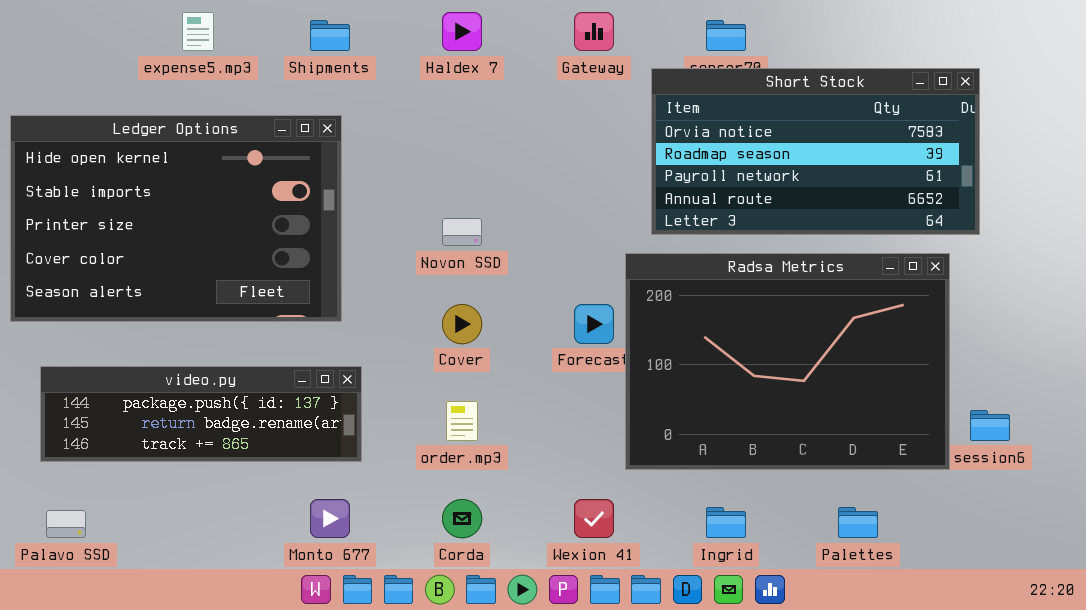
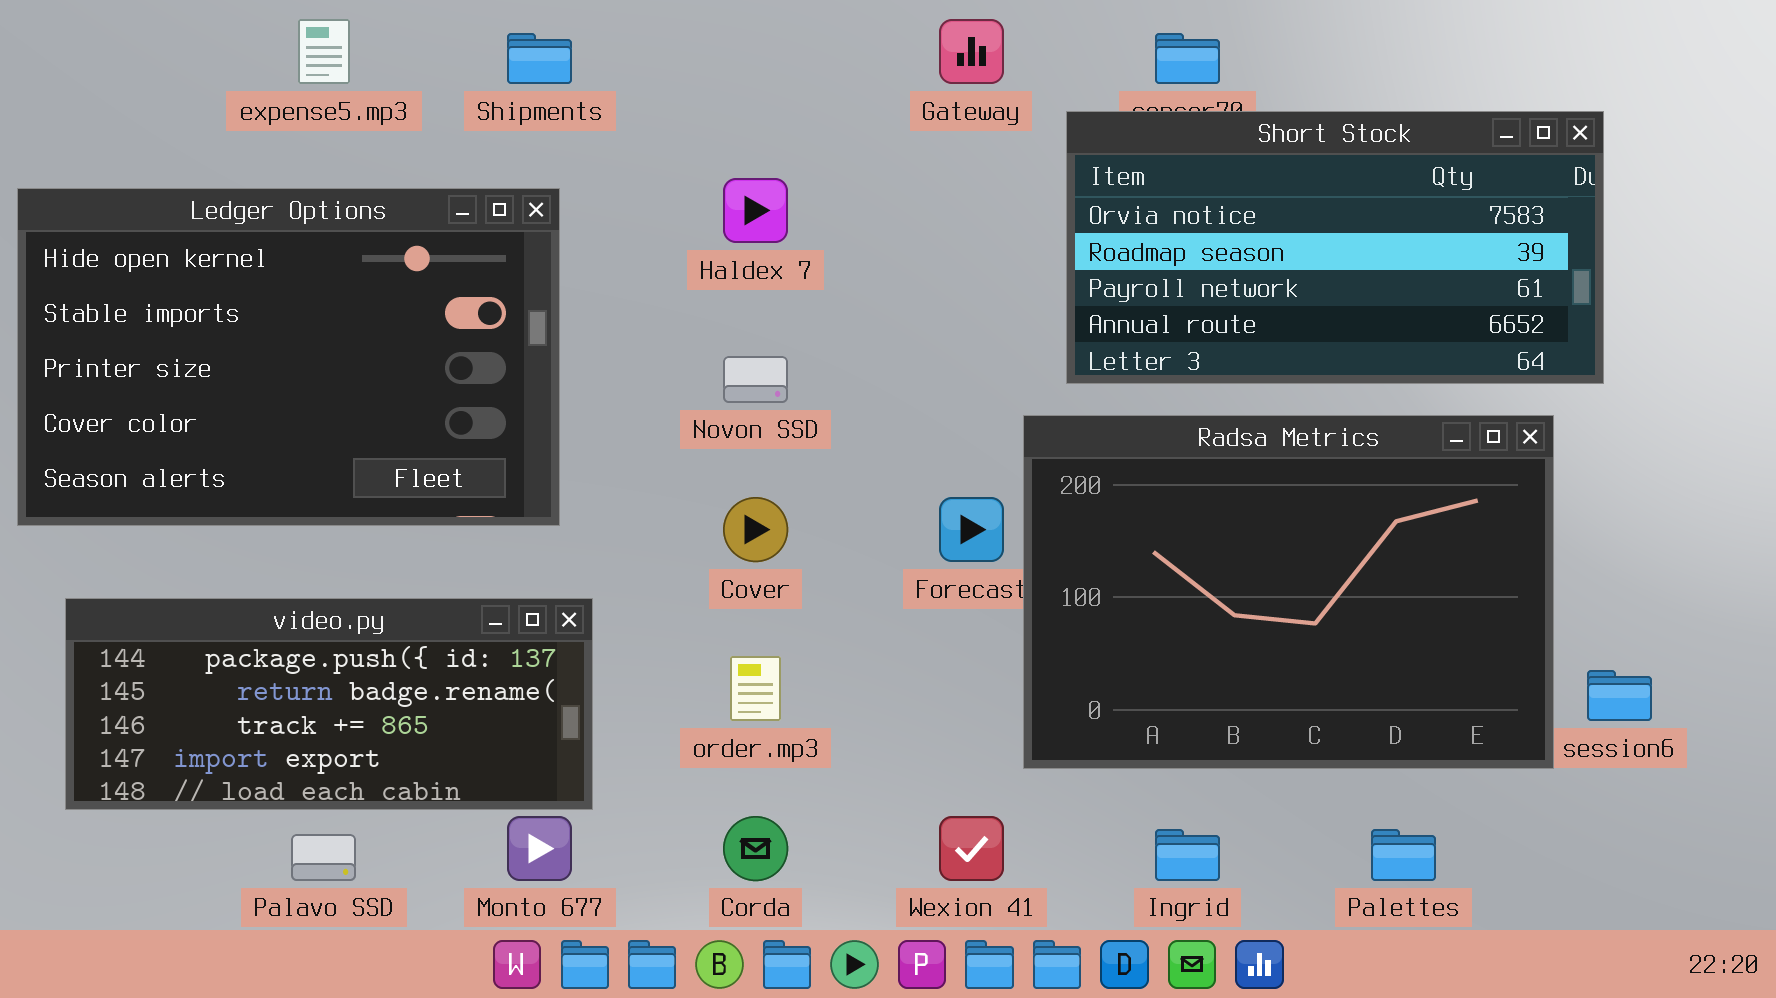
Haldex 7: [442,12,482,51] -> [723,178,788,243], moved
video.py: [40,366,362,462] -> [65,598,593,810], resized
Palavo SSD: [46,510,86,538] -> [291,834,356,881], moved

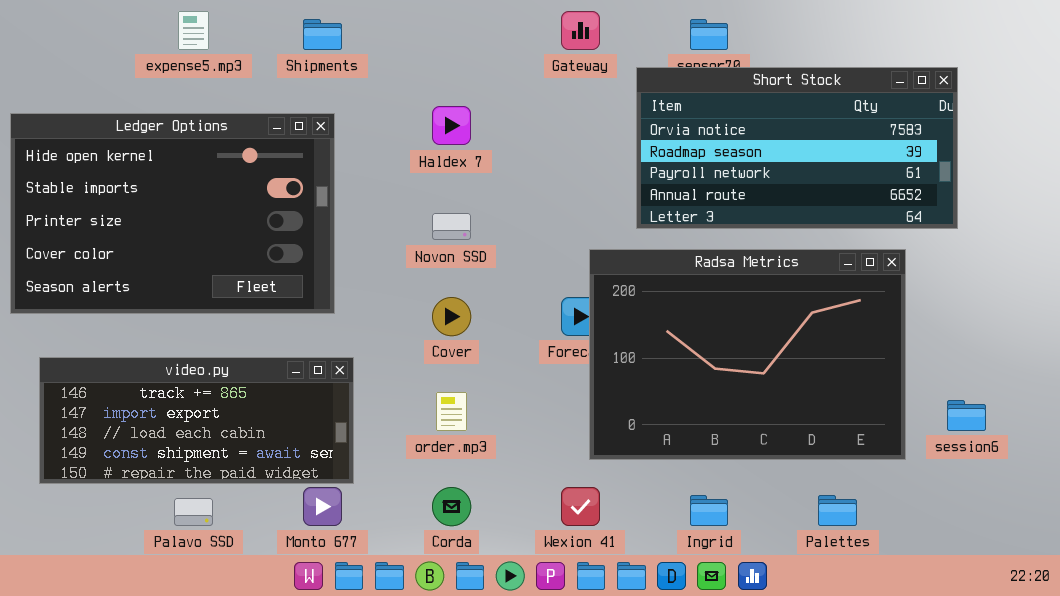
Radsa Metrics: [1023,415,1554,769] -> [589,249,906,460], moved
video.py: [65,598,593,810] -> [39,357,354,484], scrolled down 2 rows

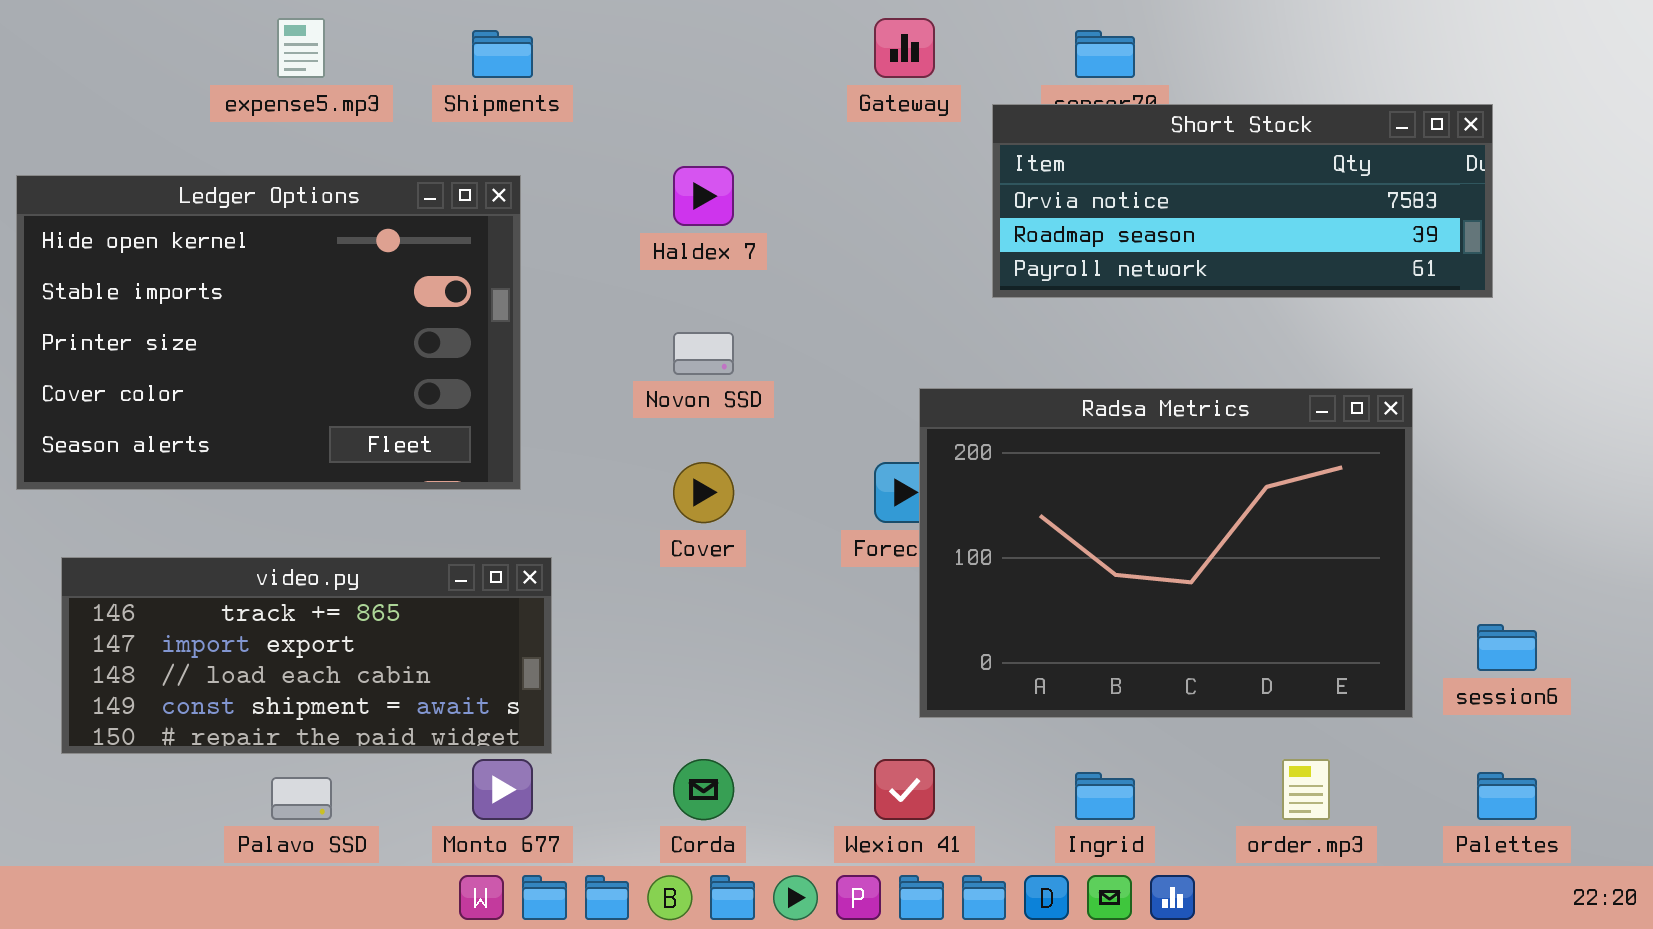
Short Stock: [636,67,958,229] -> [992,104,1493,298], resized
order.mp3: [436,392,467,431] -> [1282,759,1330,820], moved
Palettes: [818,495,857,526] -> [1477,772,1537,820], moved

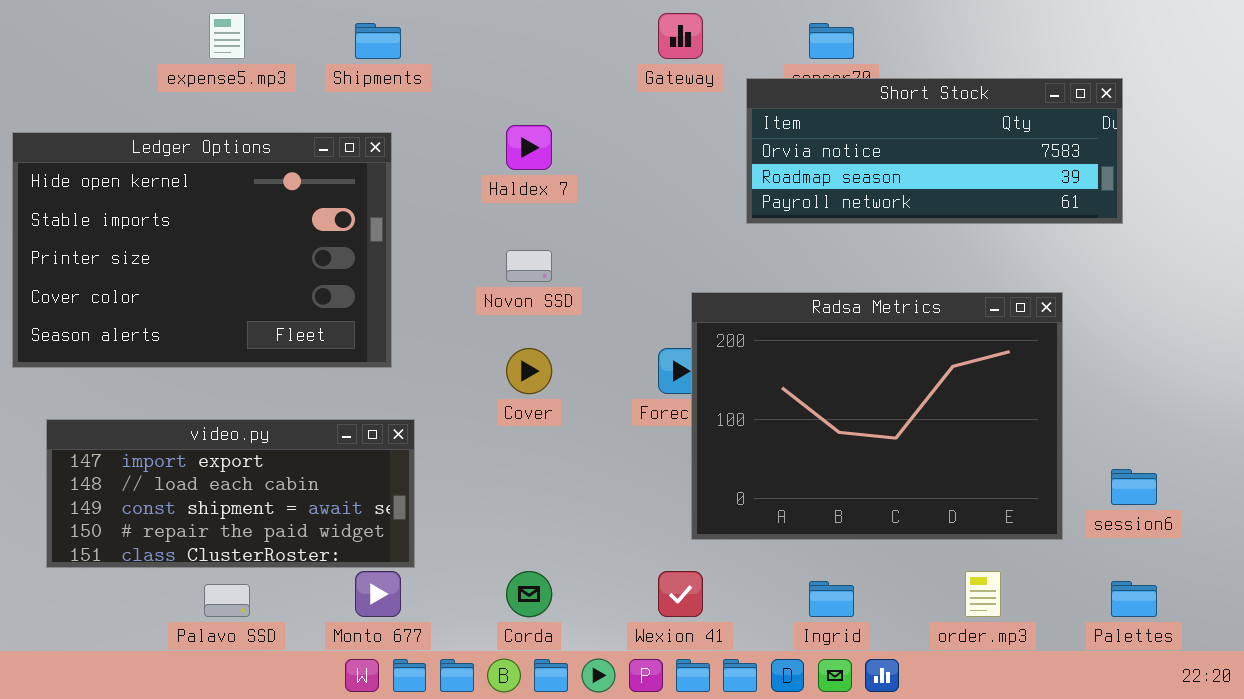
video.py: [61,557,552,754] -> [46,419,415,568], scrolled down 1 row

